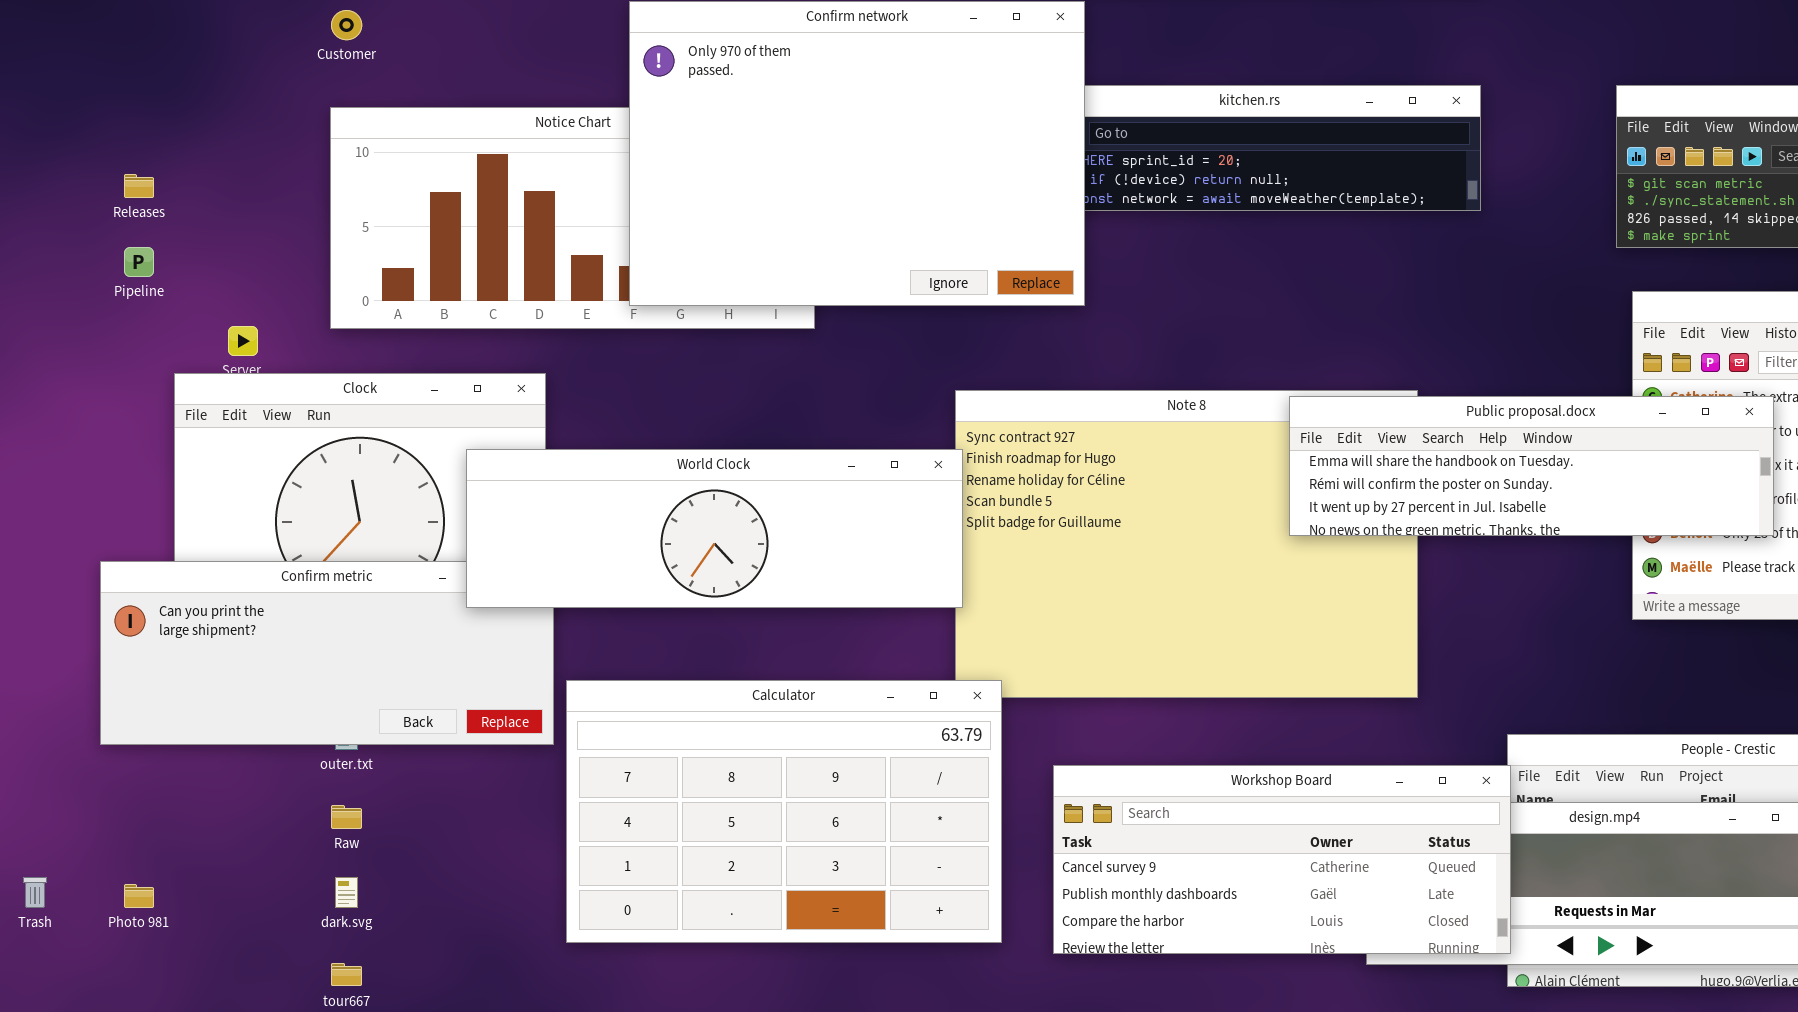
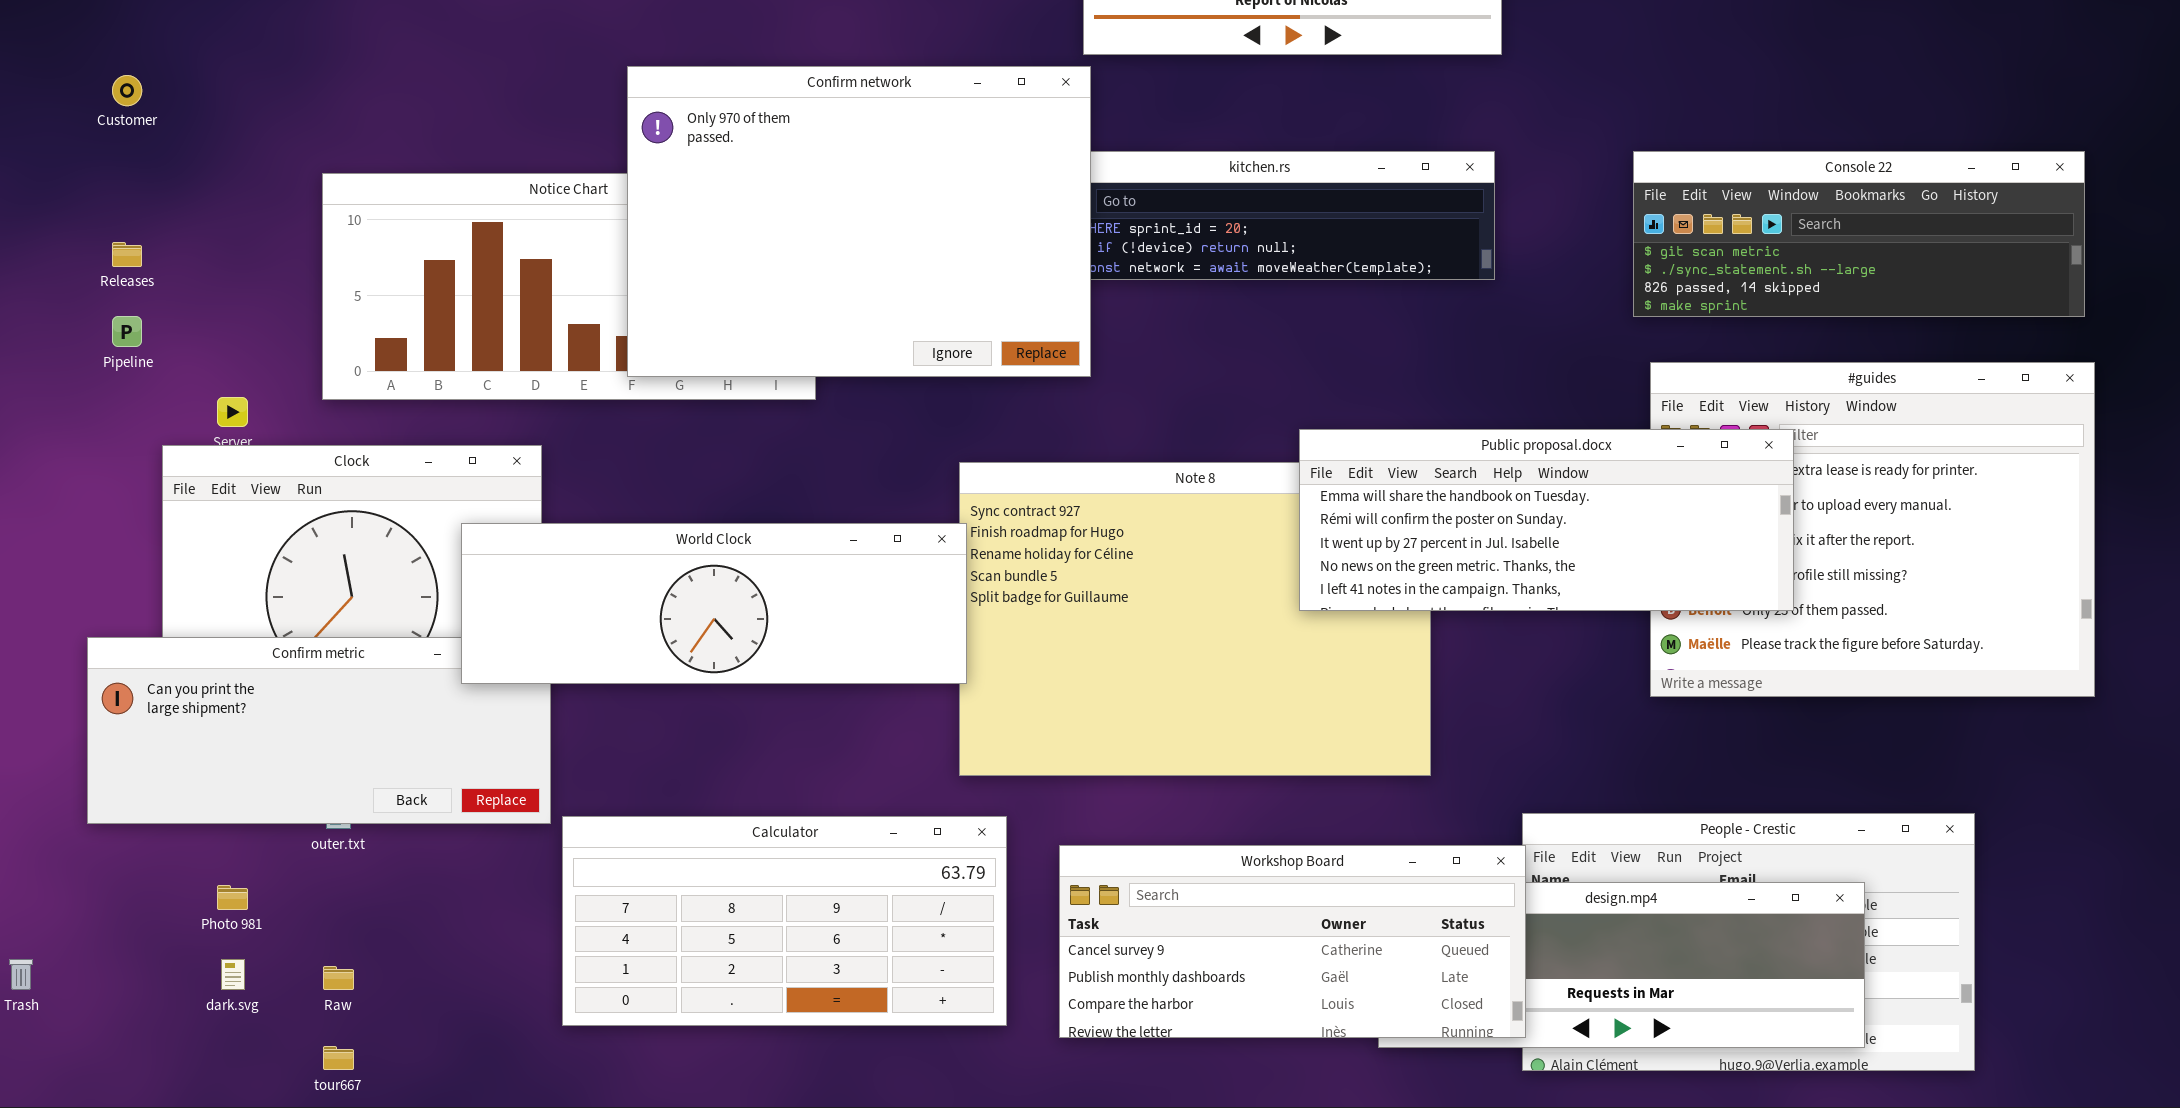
Customer: [331,10,362,40] -> [112,75,142,106], moved
Public proposal.docx: [1289,396,1774,536] -> [1299,429,1794,611], resized
Calculator: [566,680,1002,943] -> [562,816,1007,1026], resized
Raw: [331,805,362,829] -> [323,966,354,990], moved
dark.svg: [335,877,358,908] -> [221,959,245,990], moved
Photo 981: [124,884,154,908] -> [217,885,248,910], moved

